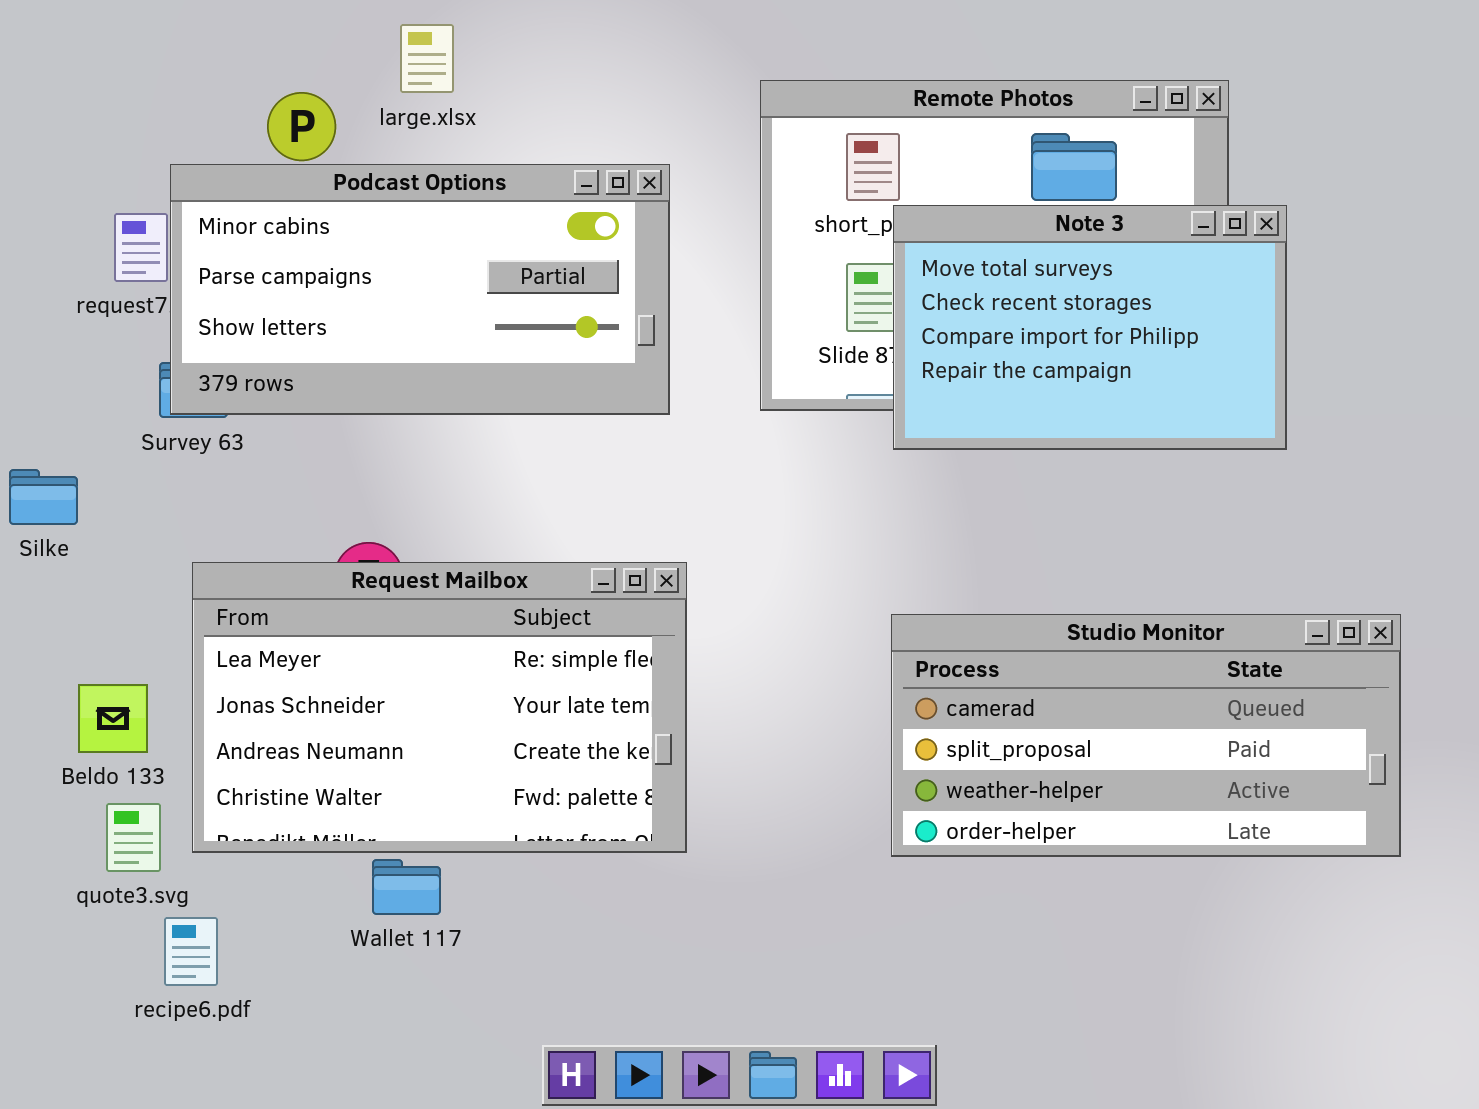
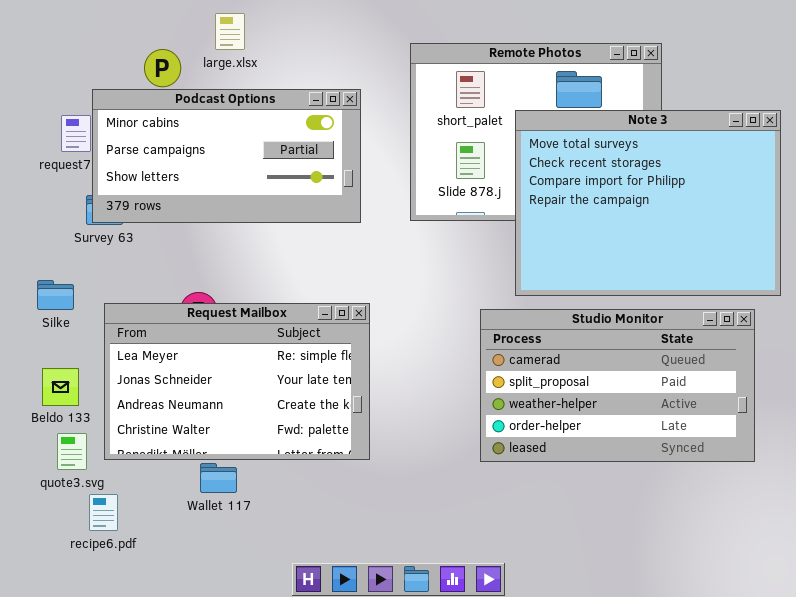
Note 3: [893,205,1287,450] -> [515,110,781,296], moved, resized
Silke: [9,469,78,525] -> [37,280,74,310], moved
Studio Monitor: [891,614,1401,857] -> [480,309,755,462], resized

